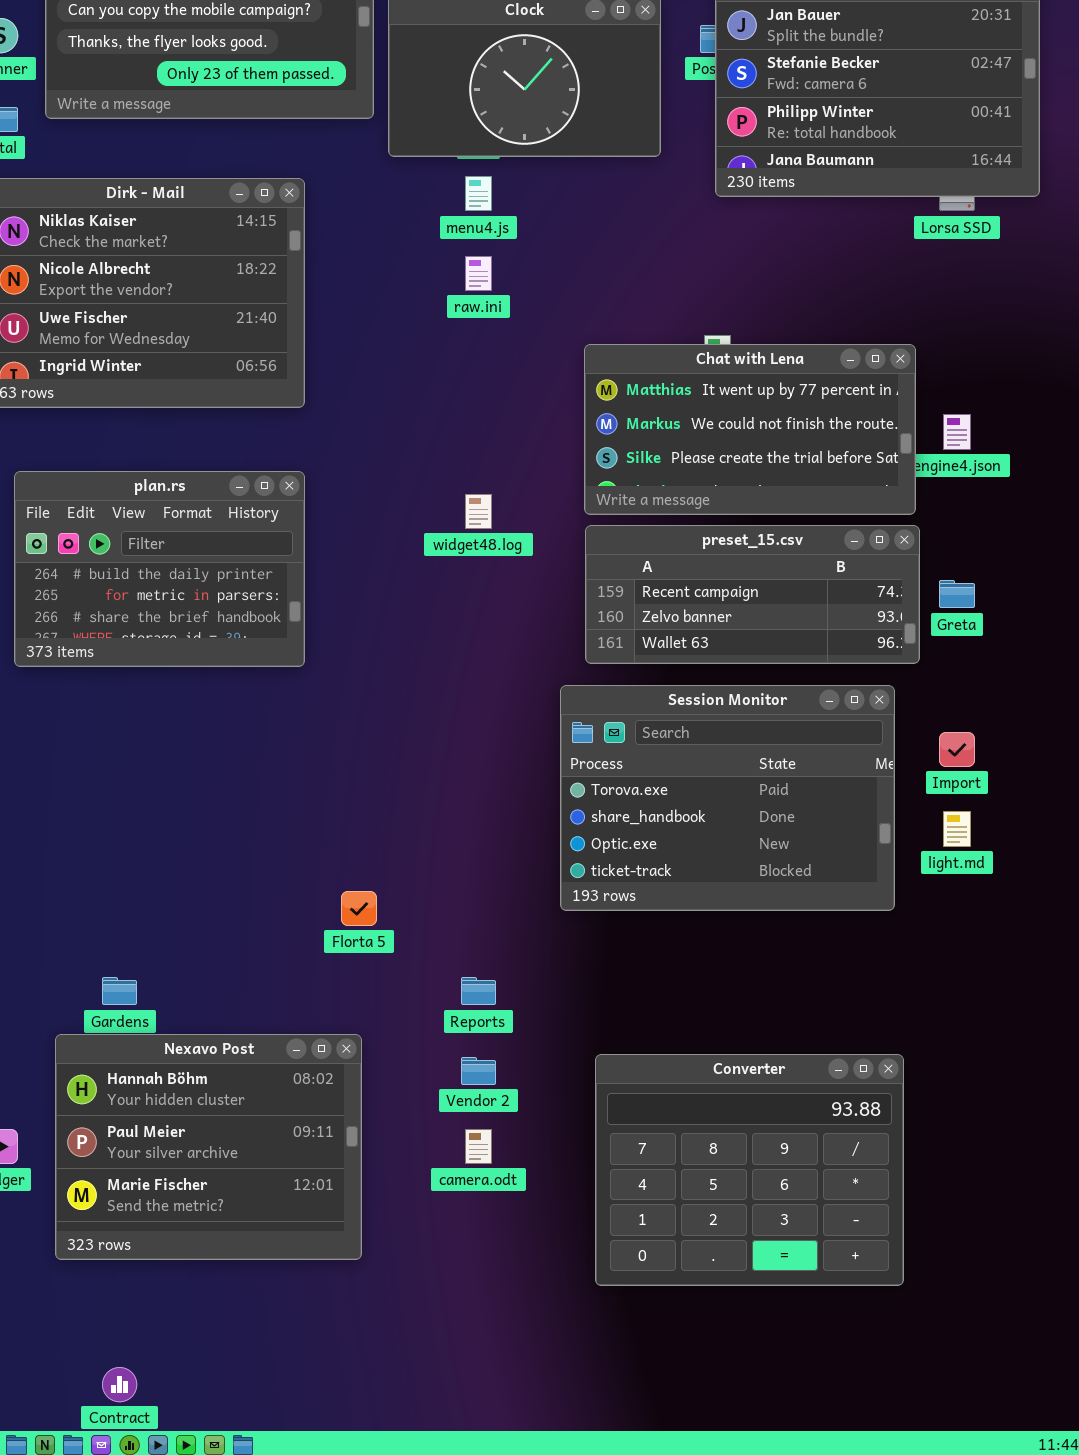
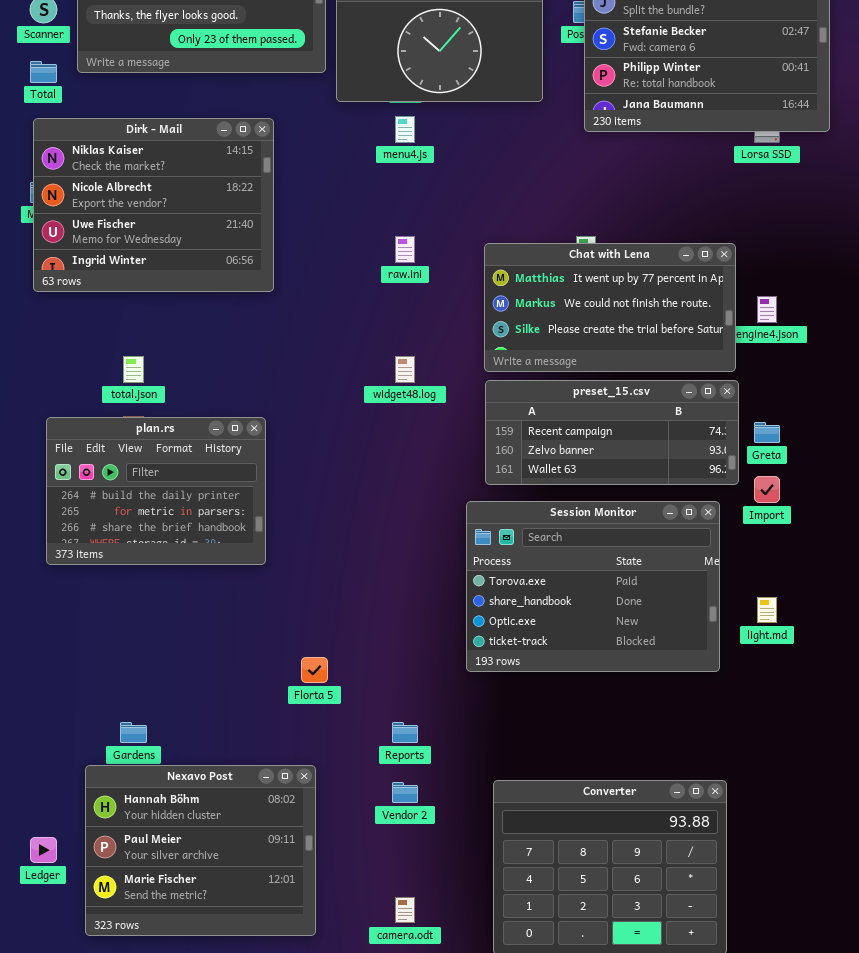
raw.ini: [465,256,492,291] -> [395,236,415,263], moved
plan.rs: [14,471,305,667] -> [46,417,266,565], moved
Import: [939,732,975,767] -> [754,476,780,503], moved
camera.odt: [465,1129,492,1164] -> [395,897,415,923], moved

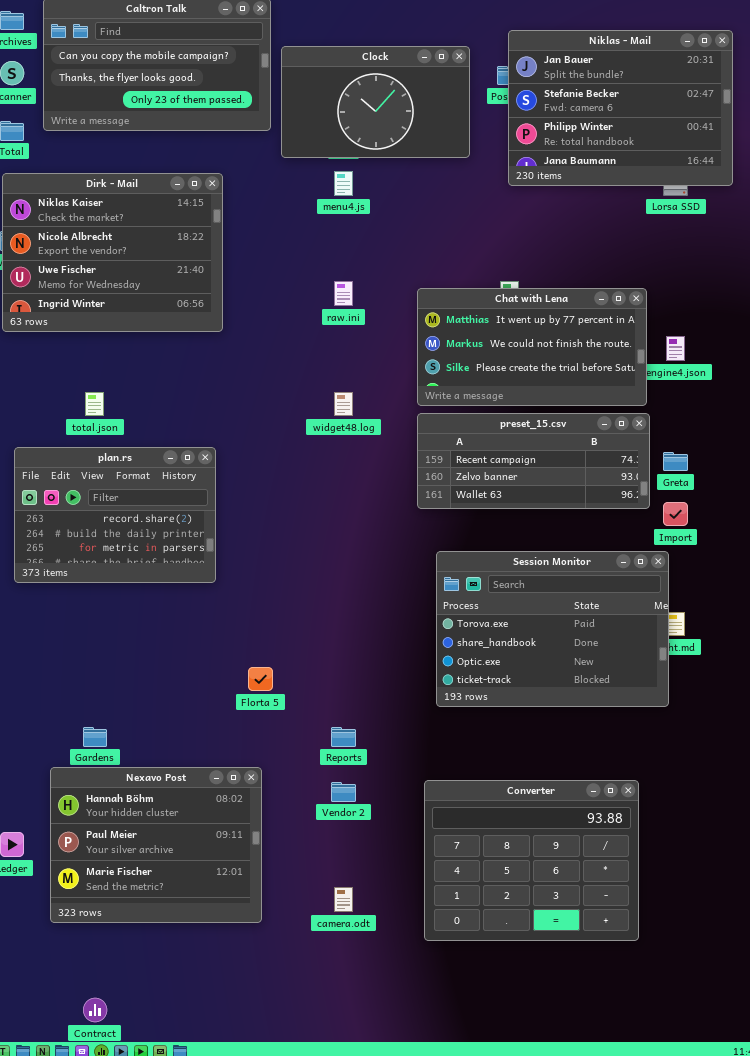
plan.rs: [46,417,266,565] -> [14,447,216,583], scrolled up 1 row
Session Monitor: [466,501,720,672] -> [436,551,669,707], moved

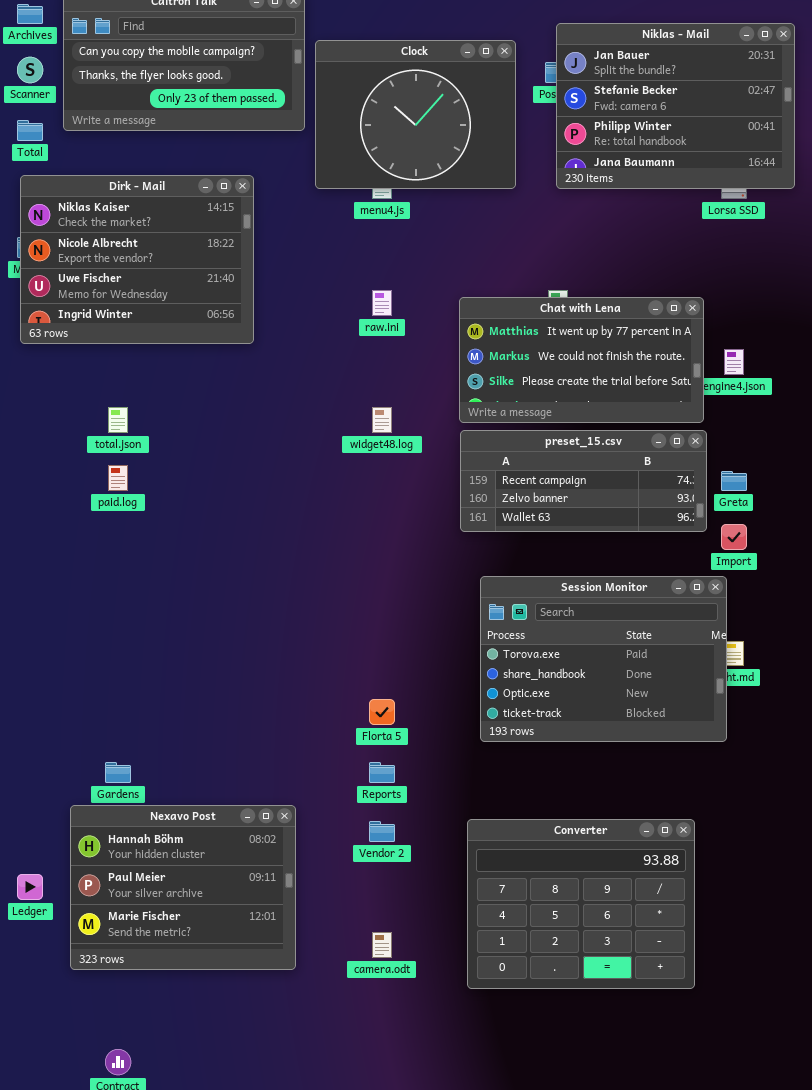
Clock: [281,46,470,158] -> [315,40,516,189], resized
plan.rs: [14,447,216,583] -> none, closed
Florta 5: [248,667,273,691] -> [369,699,395,725], moved

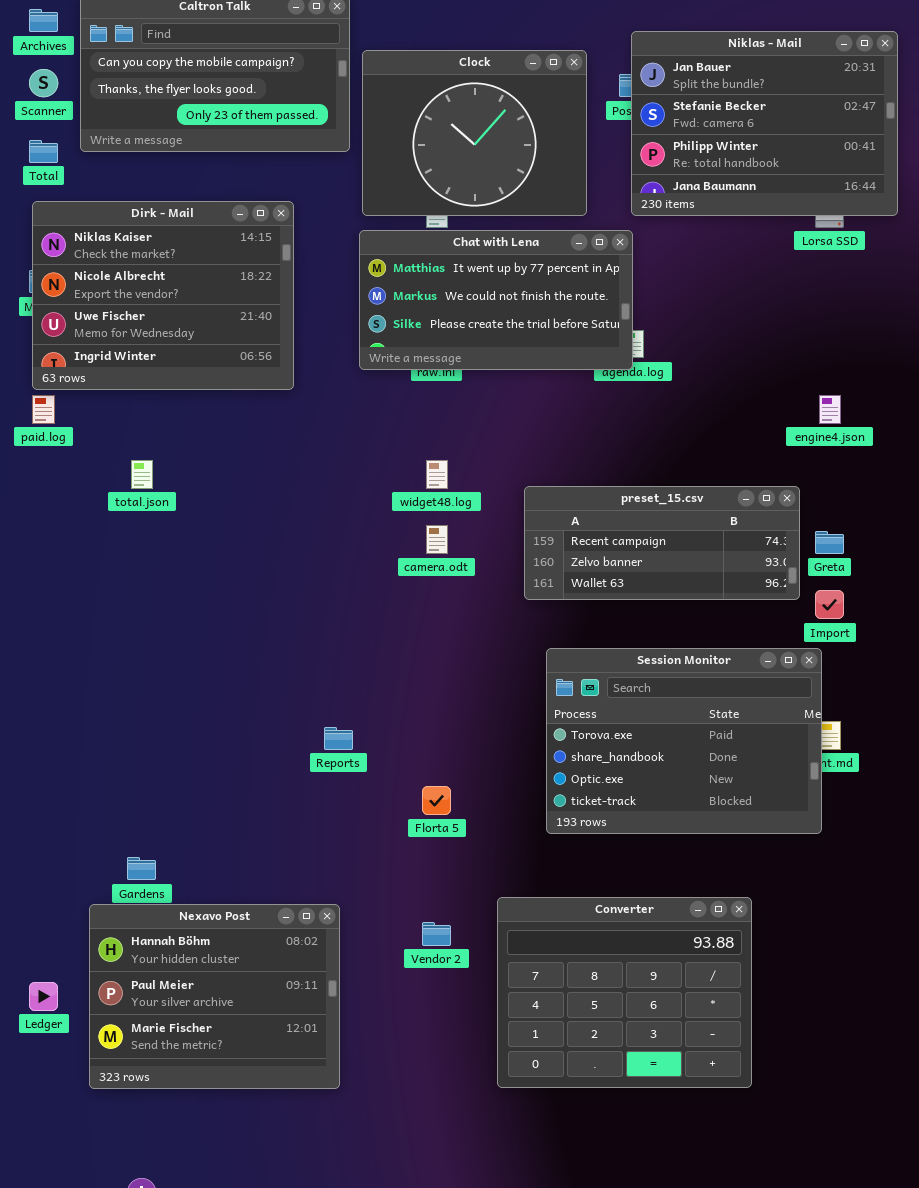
Chat with Lena: [459,297,704,423] -> [359,230,633,370], moved
paid.log: [108,465,128,491] -> [32,395,55,424], moved
Reports: [369,762,395,783] -> [324,727,353,750], moved
Converter: [467,819,695,989] -> [497,897,752,1088], moved
camera.odt: [372,932,392,958] -> [426,525,448,554], moved

